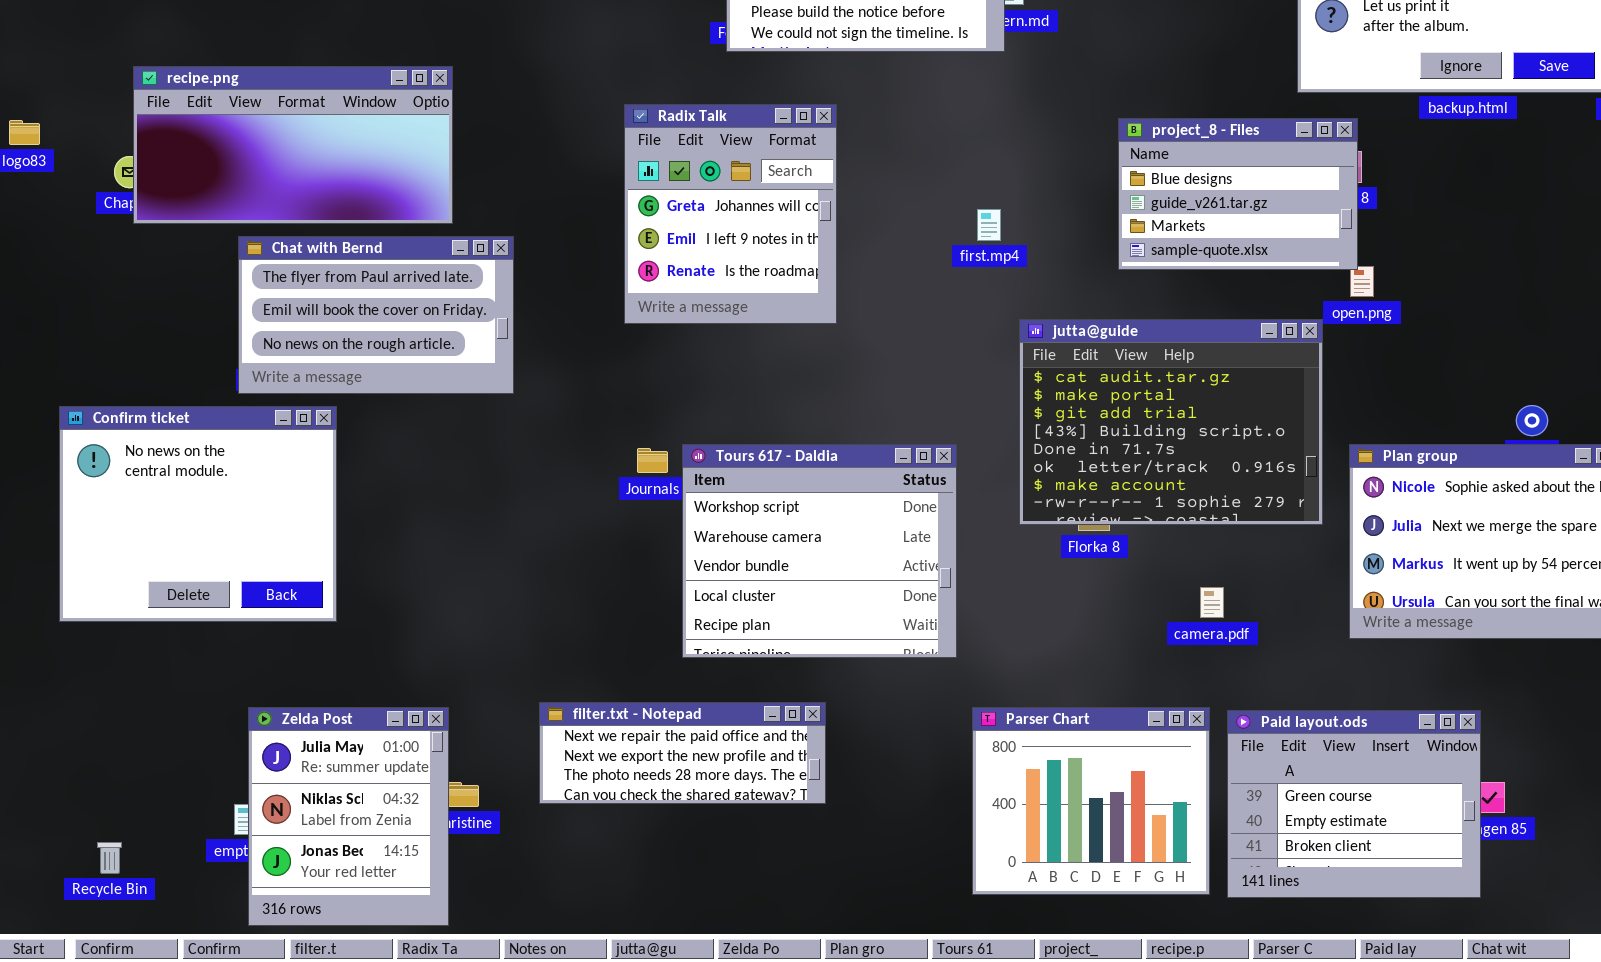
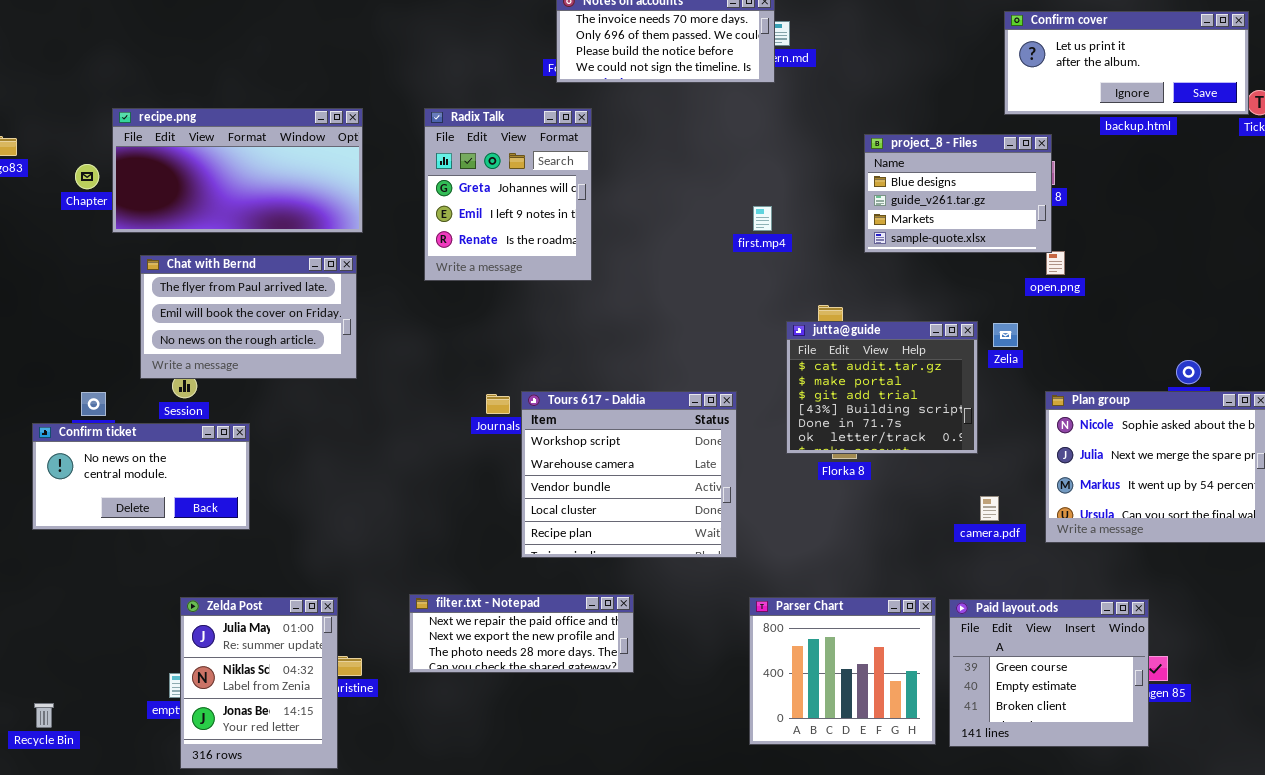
recipe.png: [133,66,453,224] -> [112,108,363,233], moved
Radix Talk: [624,104,837,324] -> [424,108,592,281], moved
Chat with Bernd: [238,236,514,394] -> [140,255,357,379], moved
jutta@guide: [1019,319,1323,525] -> [786,321,978,454], resized
Confirm ticket: [59,406,337,622] -> [32,423,250,530], resized
camera.pdf: [1200,587,1224,618] -> [980,496,999,521], moved
Recycle Bin: [97,842,122,874] -> [34,703,54,728], moved

